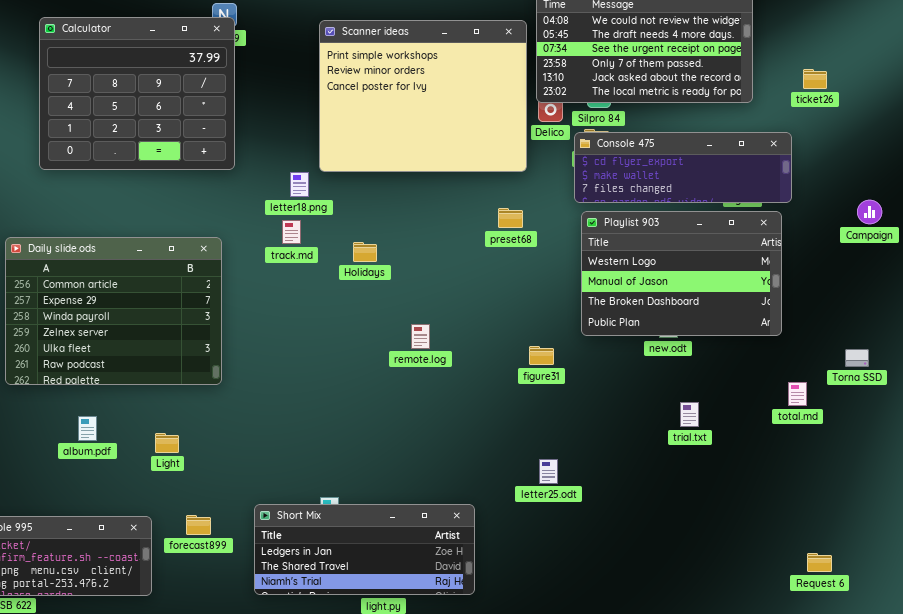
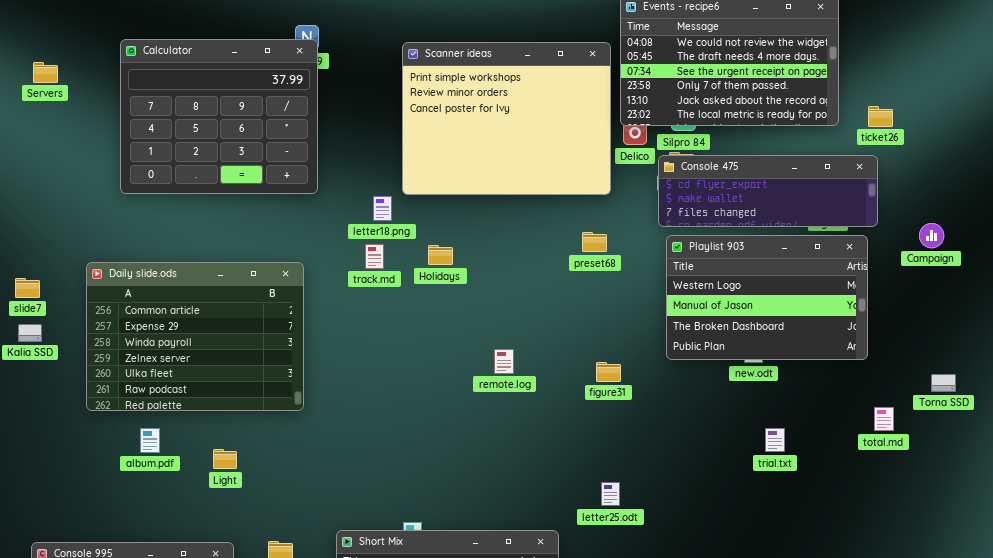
ticket26: [803,69,827,89] -> [868,106,893,127], moved
Campaign: [857,200,882,224] -> [919,223,944,248], moved
Holidays: [353,242,377,262] -> [428,245,453,265], moved
figure31: [529,346,554,365] -> [596,362,621,382], moved
album.pdf: [78,416,97,441] -> [140,428,160,453], moved
Light: [155,433,179,453] -> [213,449,237,469], moved
letter25.odt: [539,459,558,484] -> [601,482,620,506], moved

